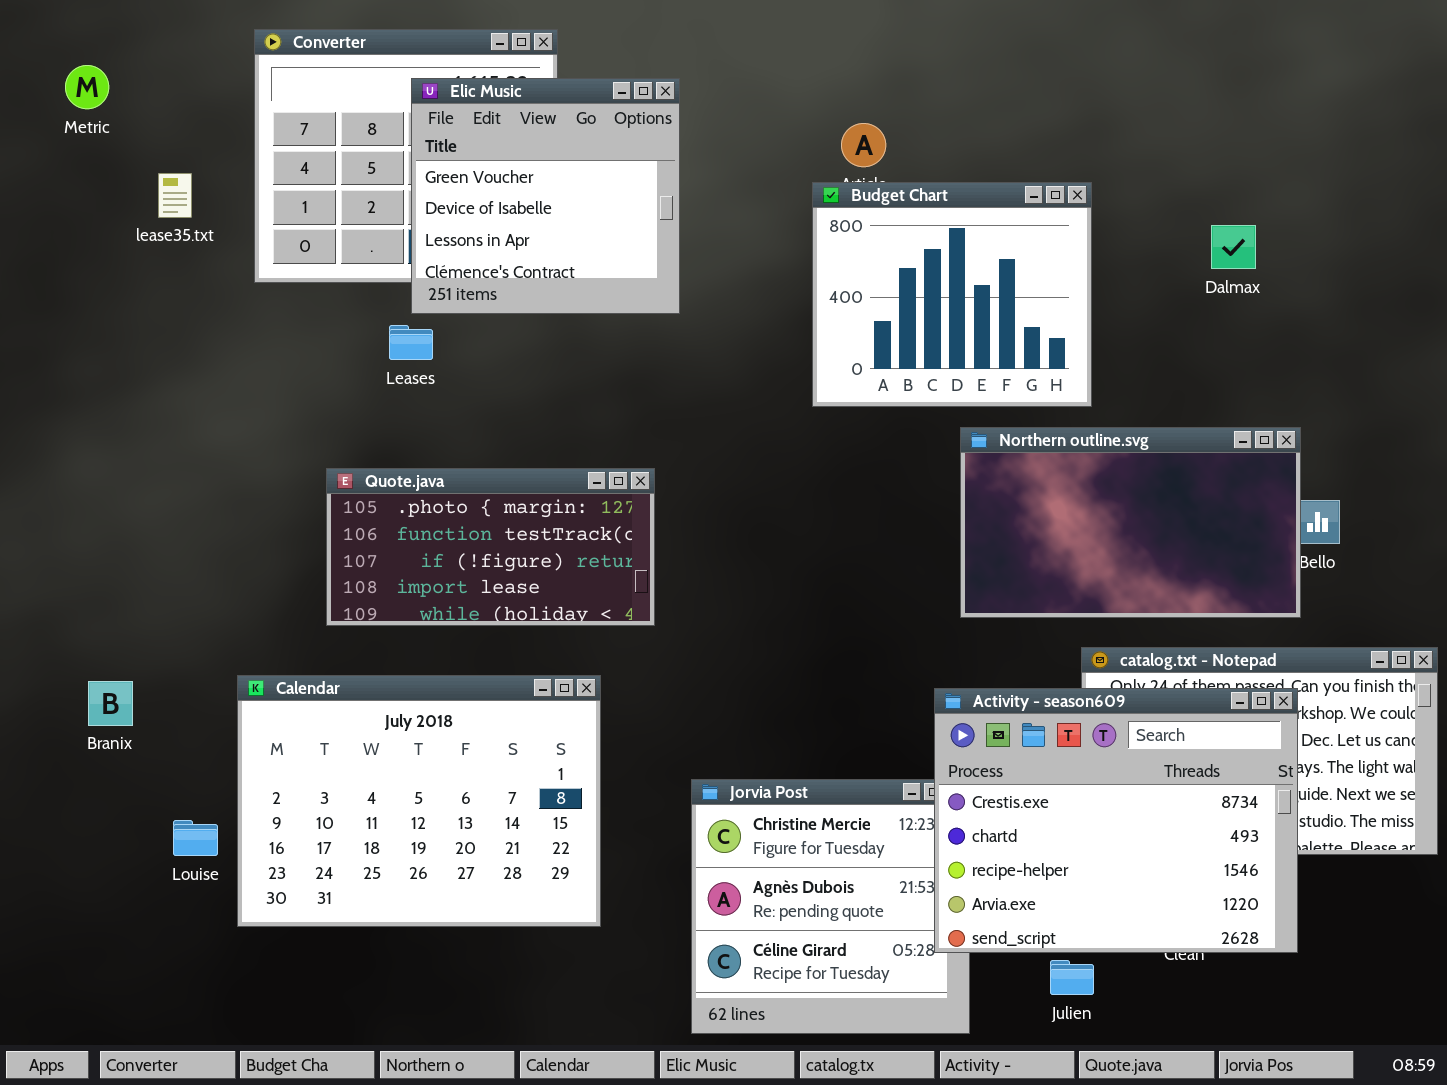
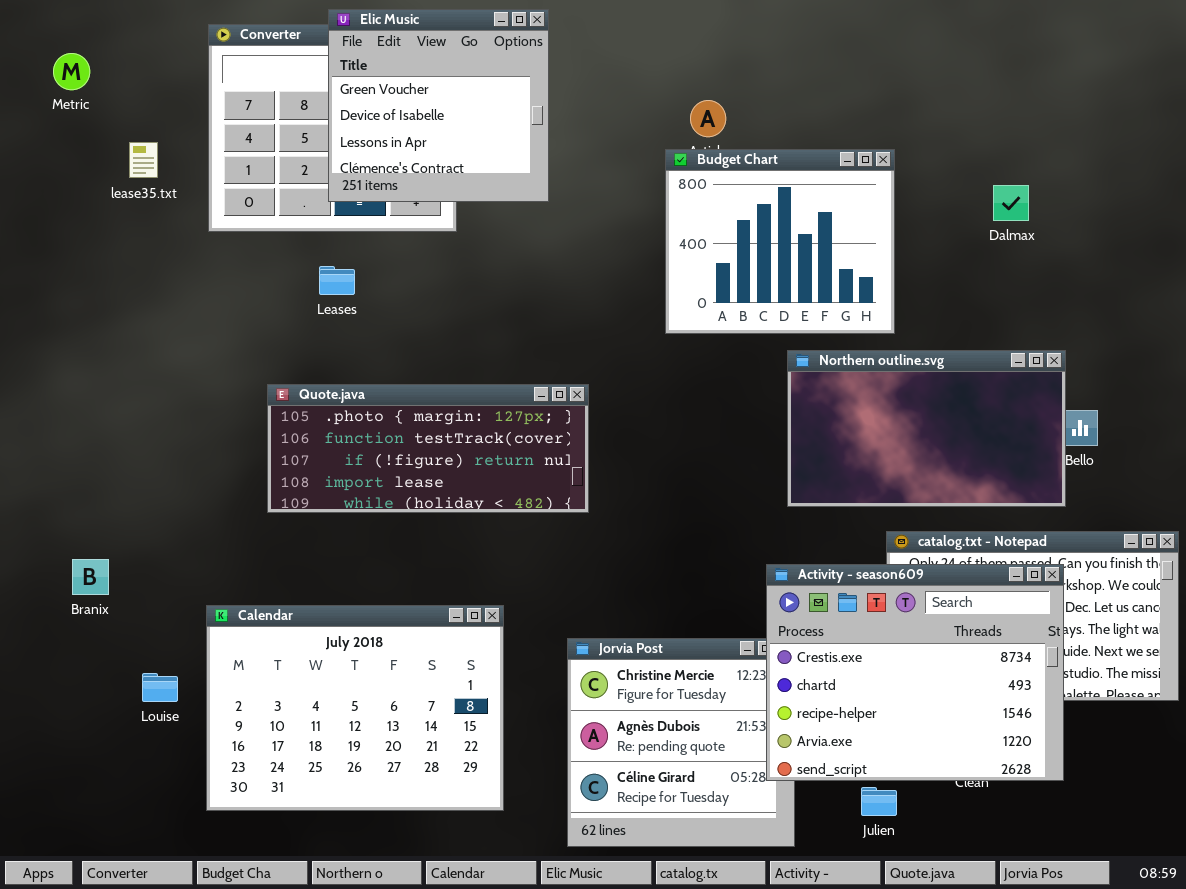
Elic Music: [411,78,680,314] -> [328,9,549,202], moved
Quote.java: [326,468,655,626] -> [267,384,589,513], resized
Calendar: [237,675,601,927] -> [206,605,504,811], moved

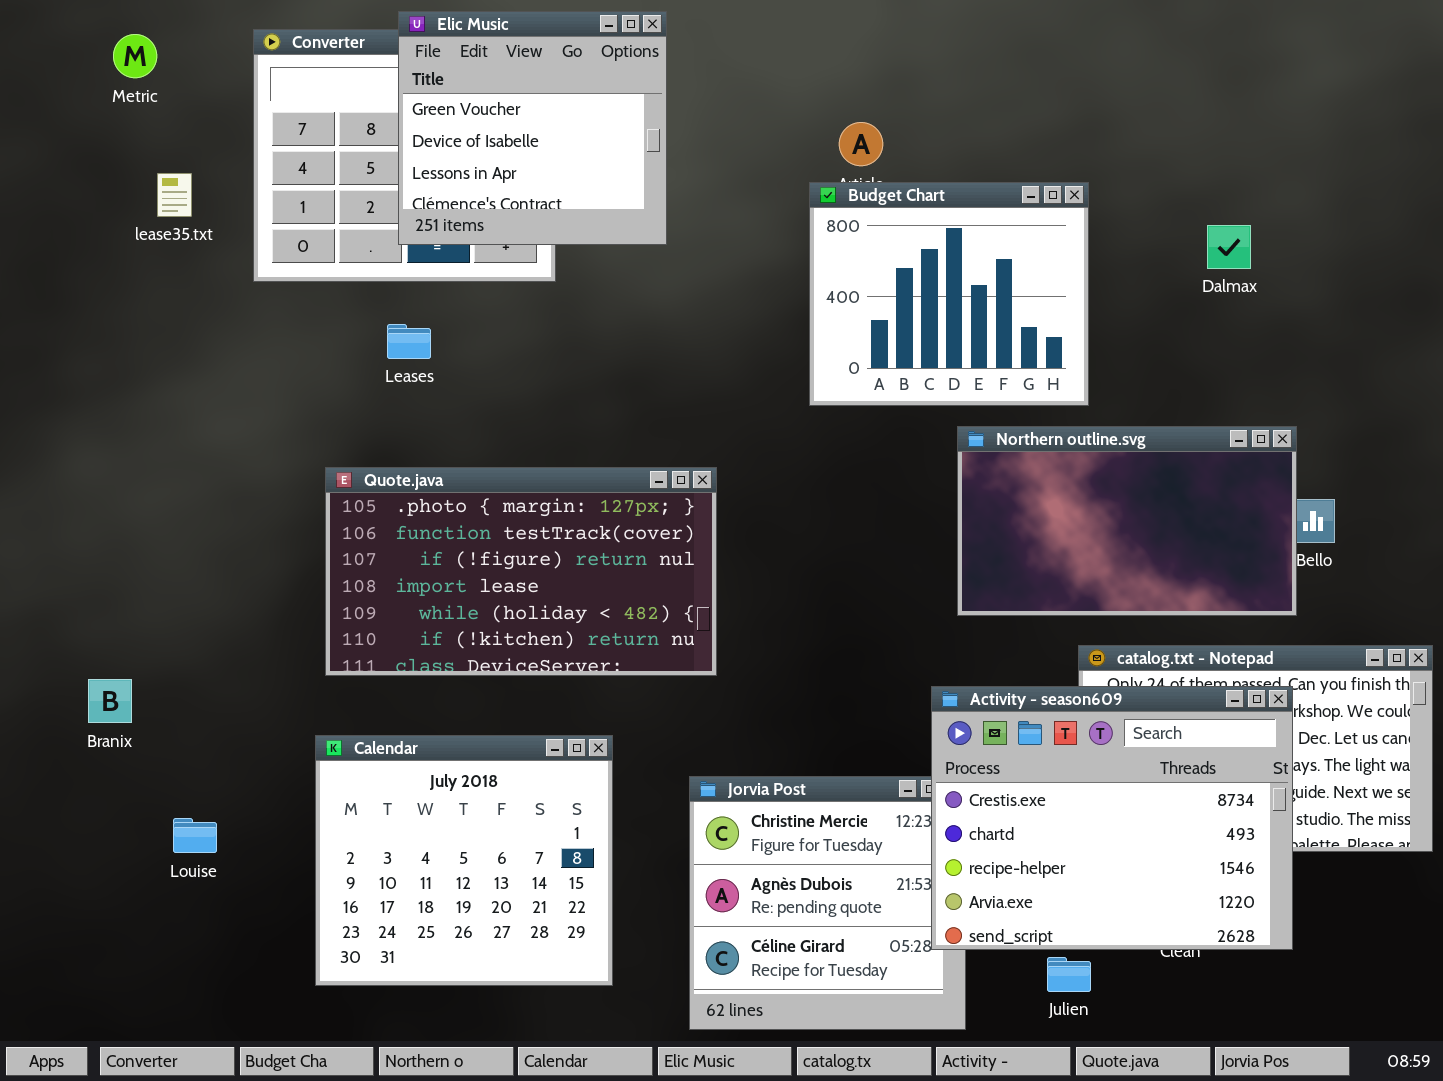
Metric: [53,53,90,90] -> [113,34,157,78], moved
Quote.java: [267,384,589,513] -> [325,467,717,676], resized
Calendar: [206,605,504,811] -> [315,735,613,986], resized

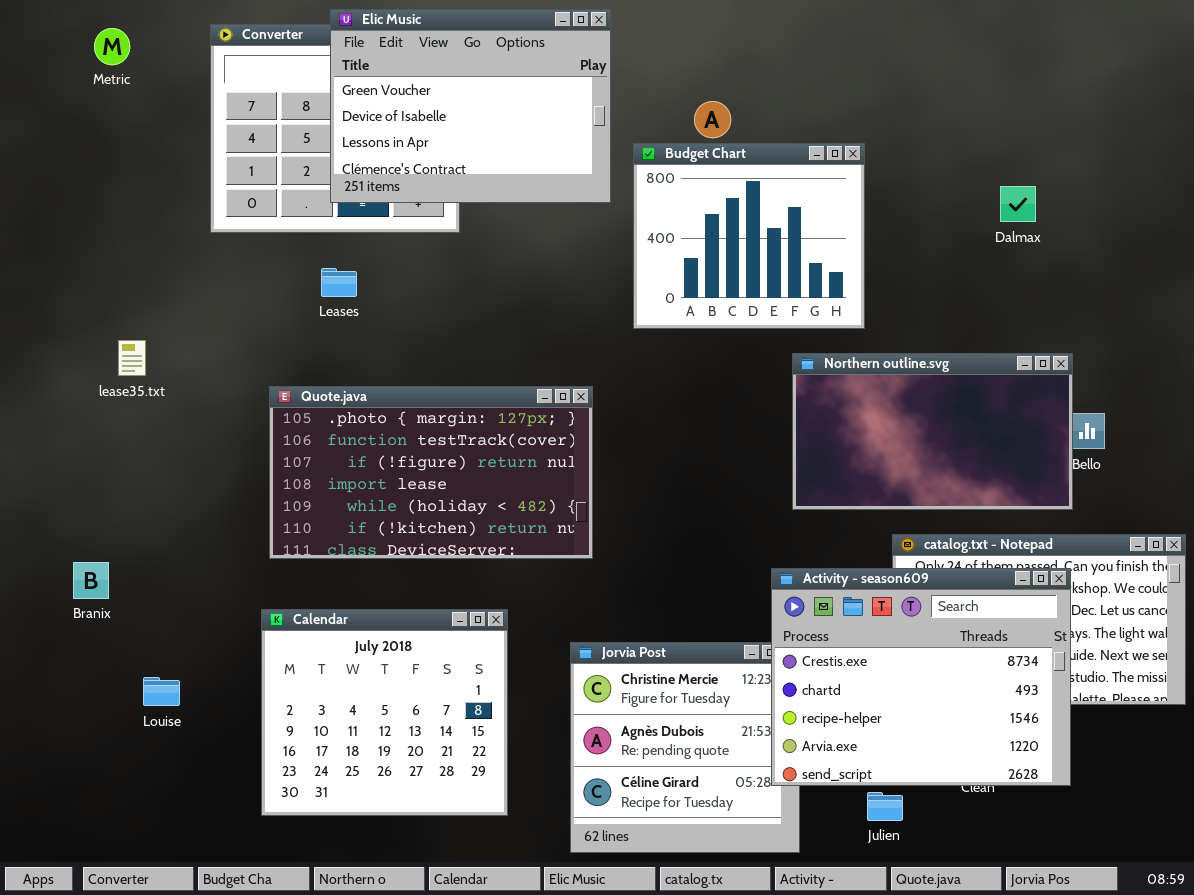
Elic Music: [398,11,667,245] -> [330,9,611,203], resized
lease35.txt: [157,173,192,217] -> [118,340,146,376], moved
Budget Chart: [809,182,1089,406] -> [633,143,865,329], moved

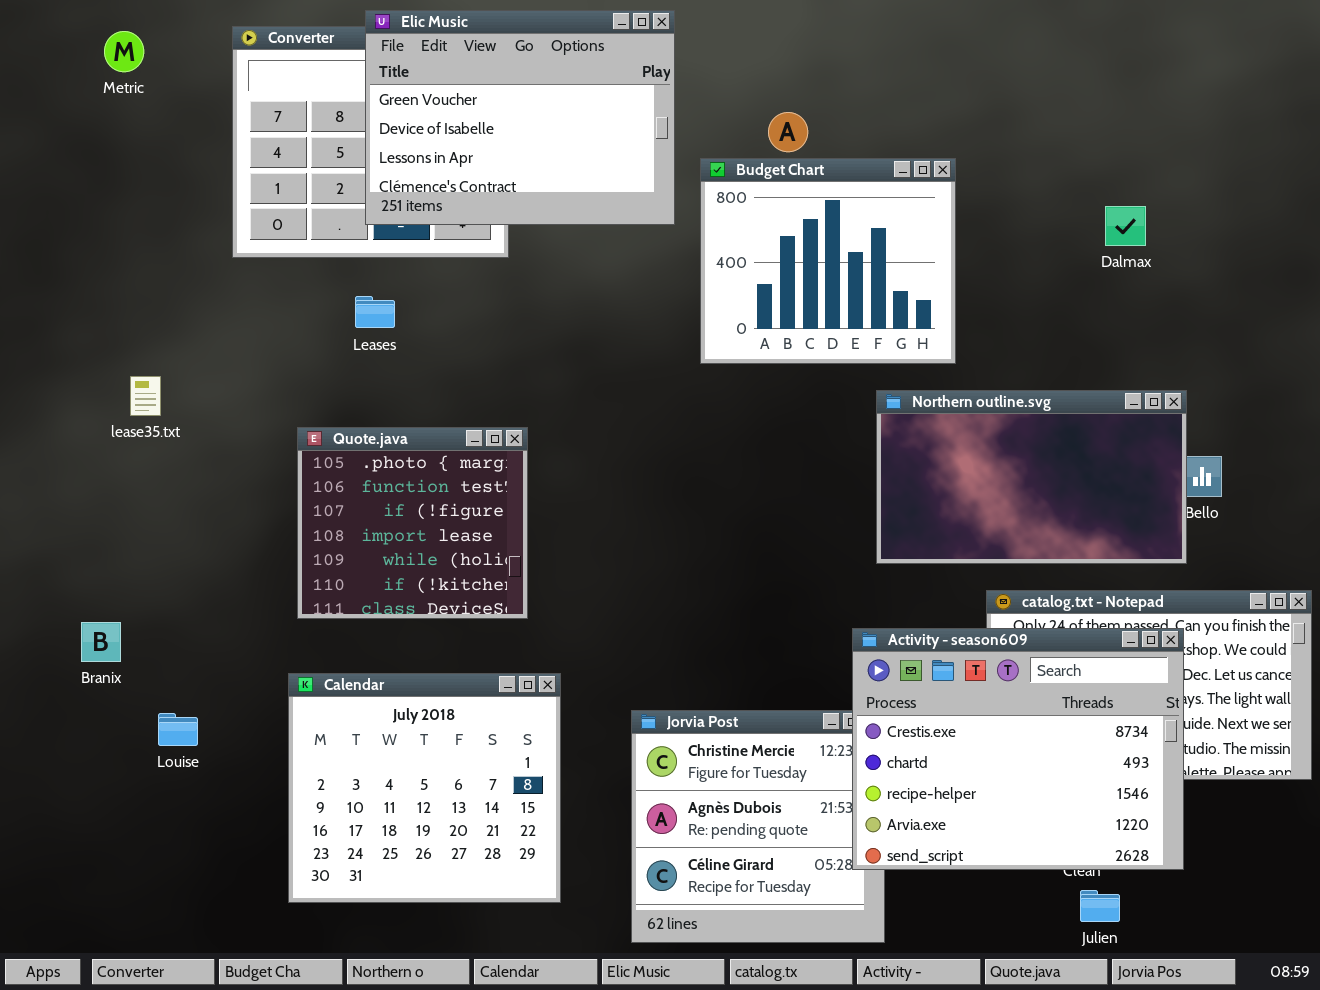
Quote.java: [269,386,593,559] -> [297,427,528,619], resized
Louise: [143,677,180,706] -> [158,713,198,746], moved
Julien: [867,792,903,821] -> [1080,890,1120,922], moved

